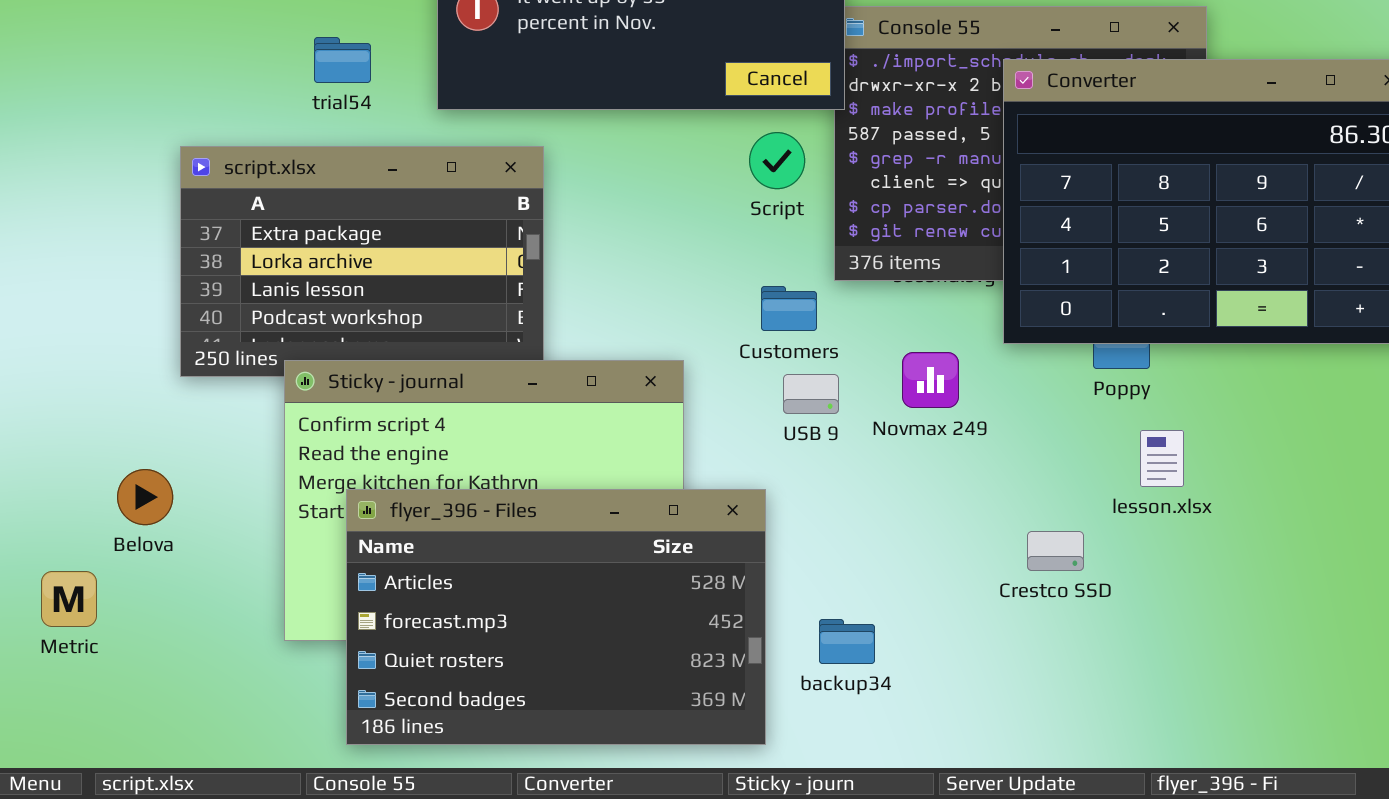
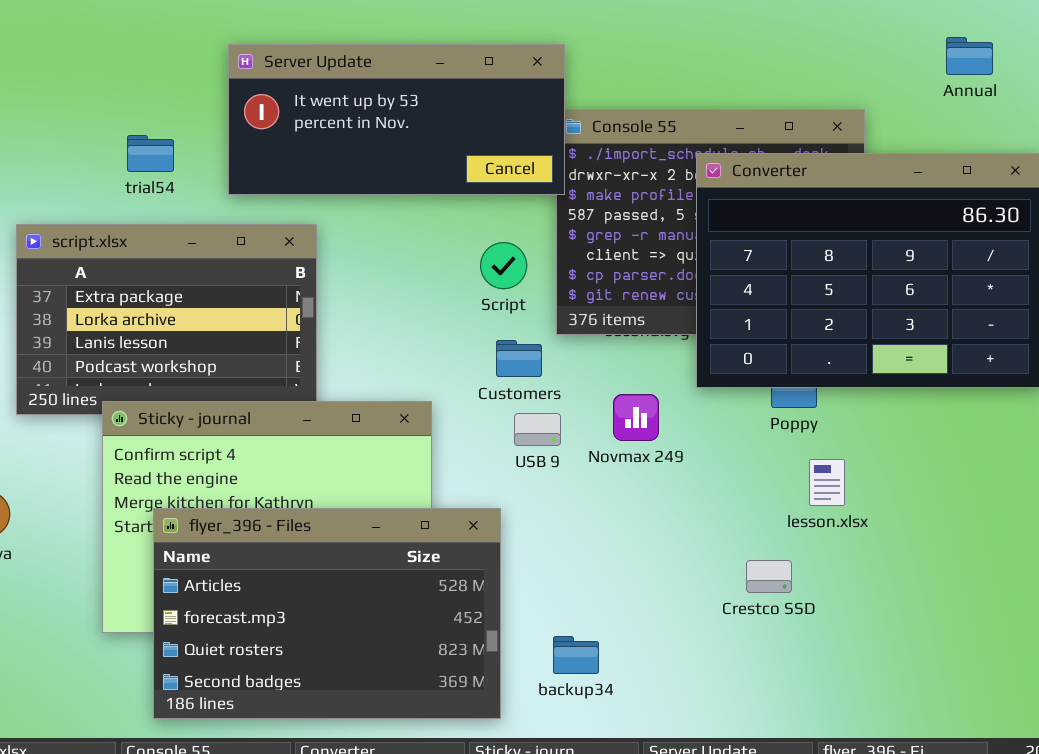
Script: [749,132,805,189] -> [480,242,527,289], moved
Crestco SSD: [1027,531,1084,571] -> [746,560,792,593], moved
backup34: [819,619,875,664] -> [553,636,599,674], moved

